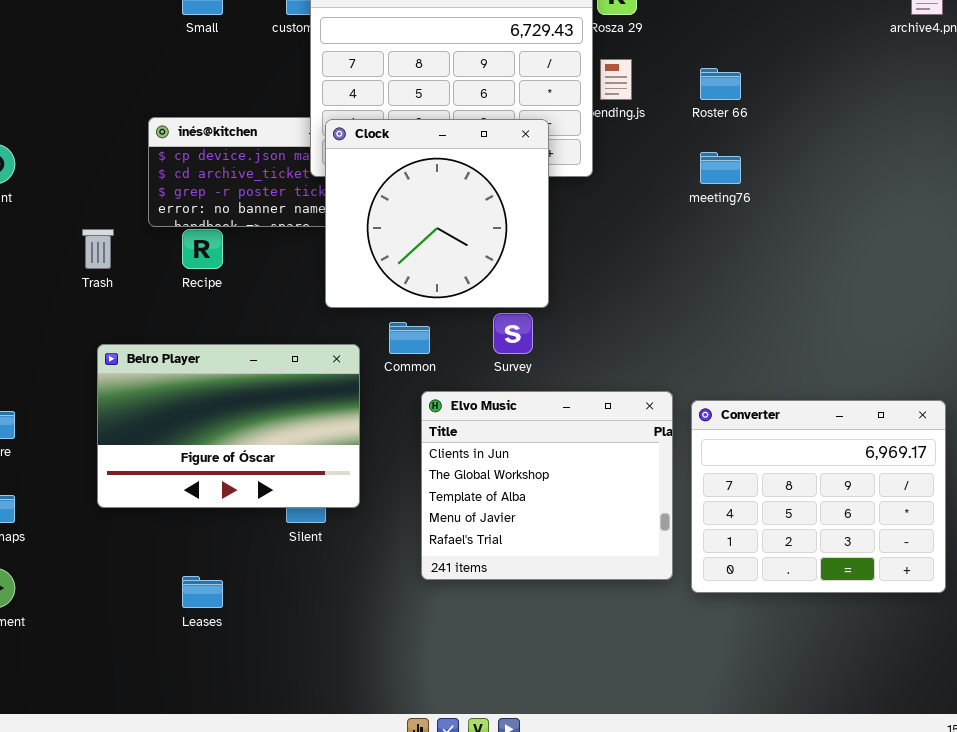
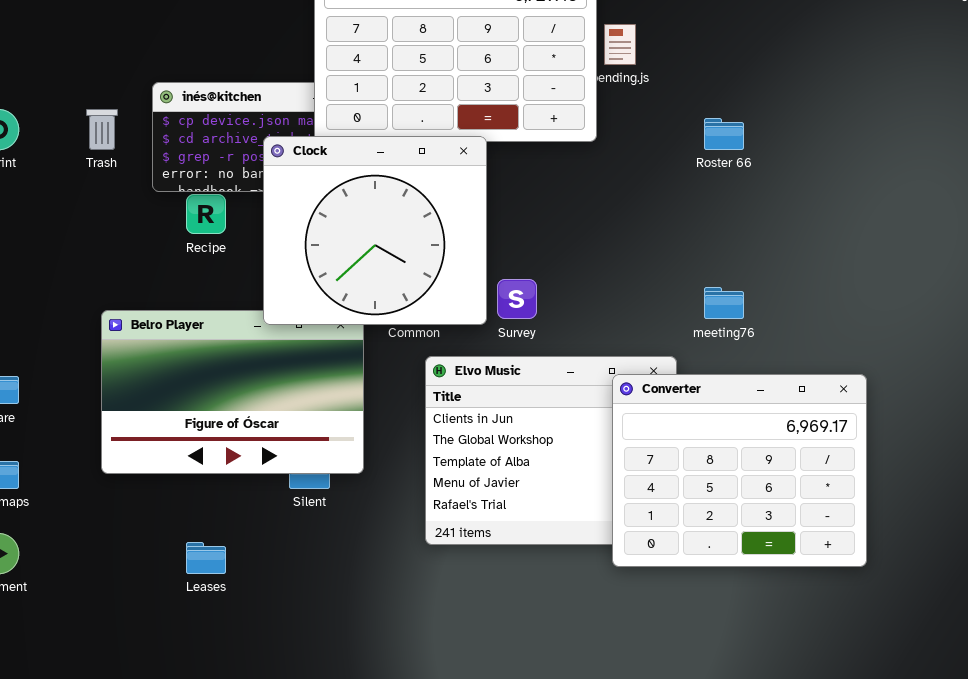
Roster 66: [700,68,741,100] -> [704,118,744,150], moved
Clock: [325,119,549,308] -> [263,136,487,325], moved
meeting76: [700,152,741,184] -> [704,287,744,319], moved
Trash: [82,229,114,269] -> [86,109,118,150], moved
Converter: [691,400,946,593] -> [612,374,867,567], moved

